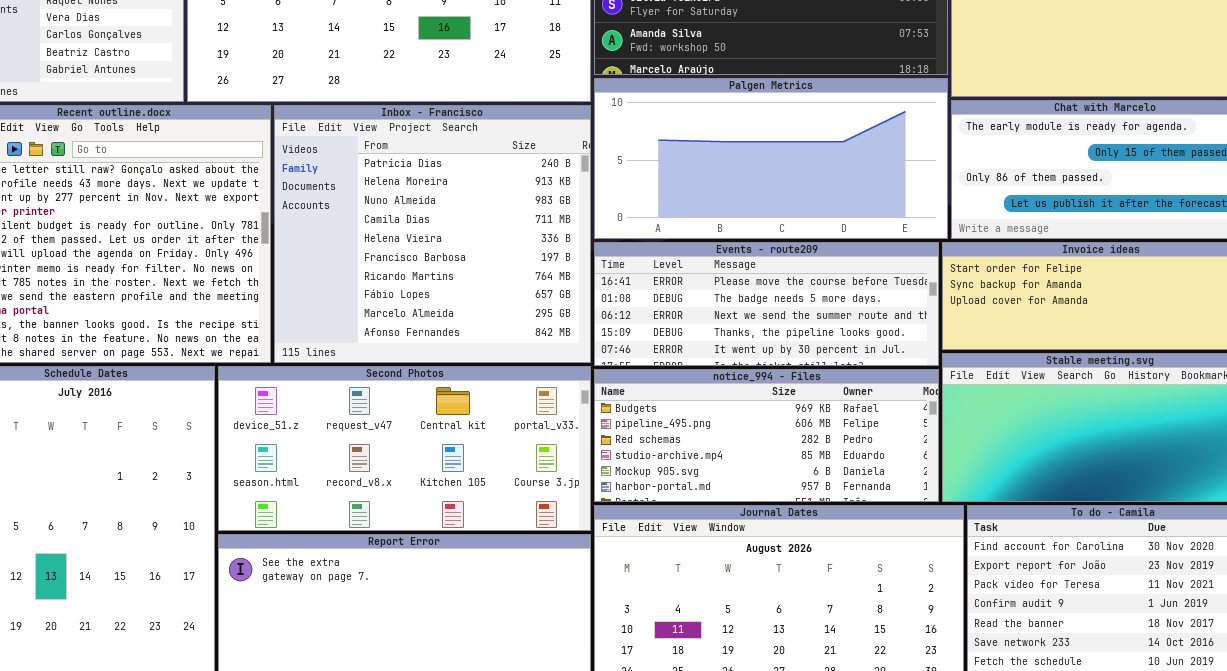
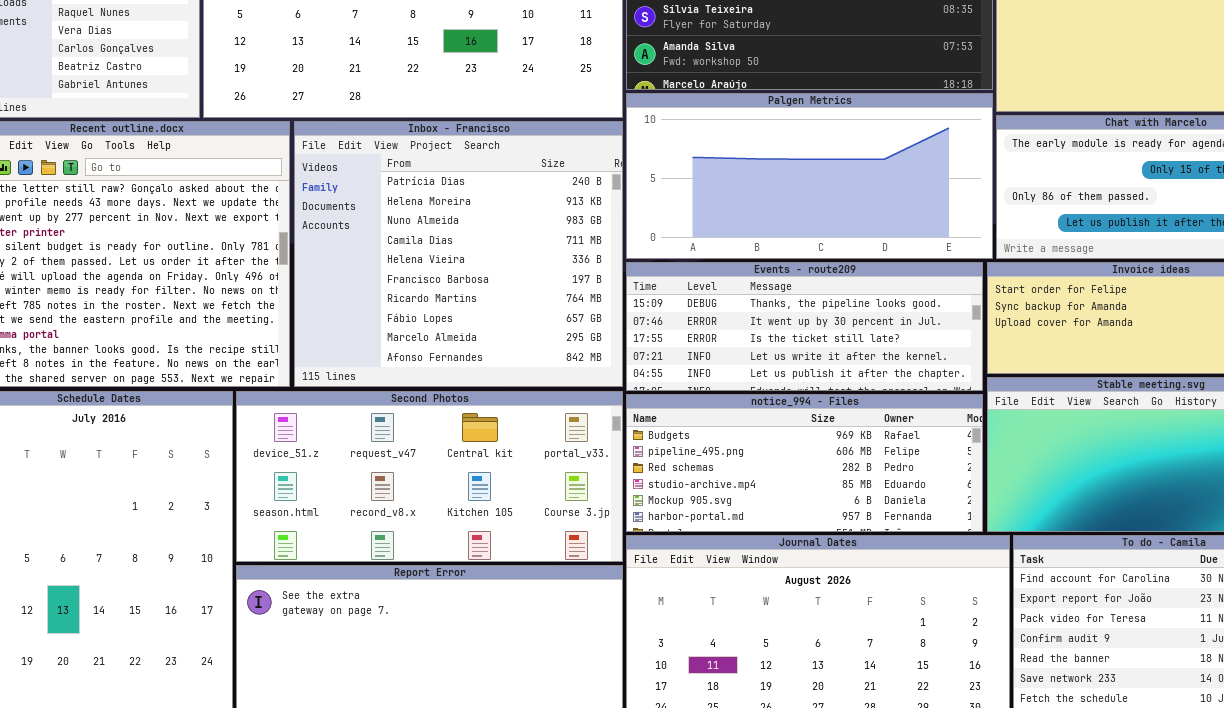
Events - route209: [594,242,939,366] -> [626,262,983,391], scrolled down 3 rows

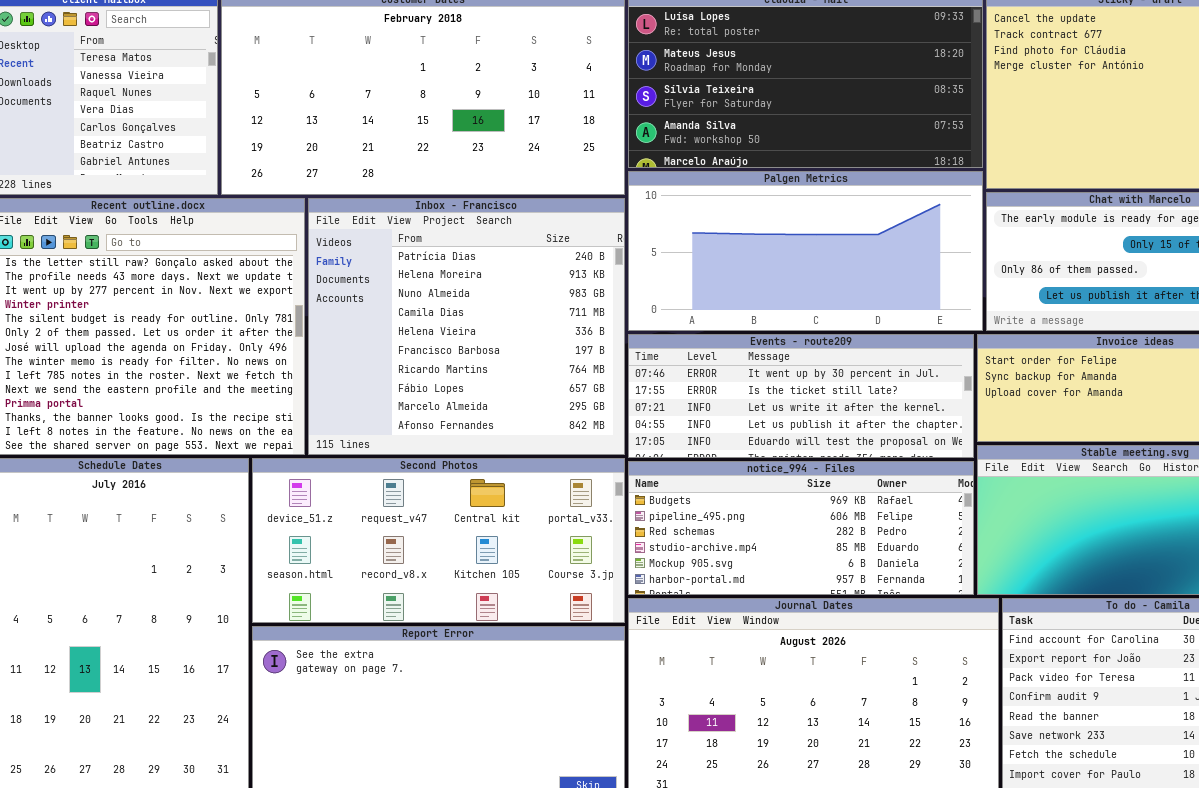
Events - route209: [626,262,983,391] -> [628,334,974,458], scrolled down 1 row

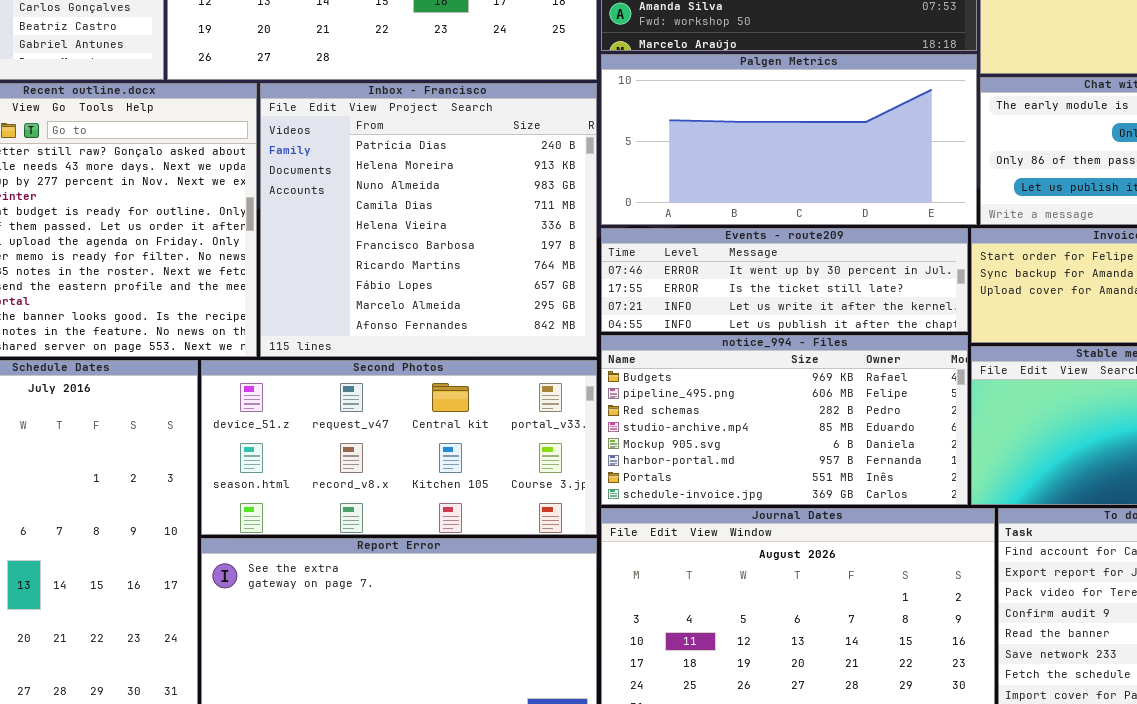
Events - route209: [628,334,974,458] -> [601,228,968,332], resized
notice_994 - Files: [628,461,974,595] -> [601,335,968,505], resized

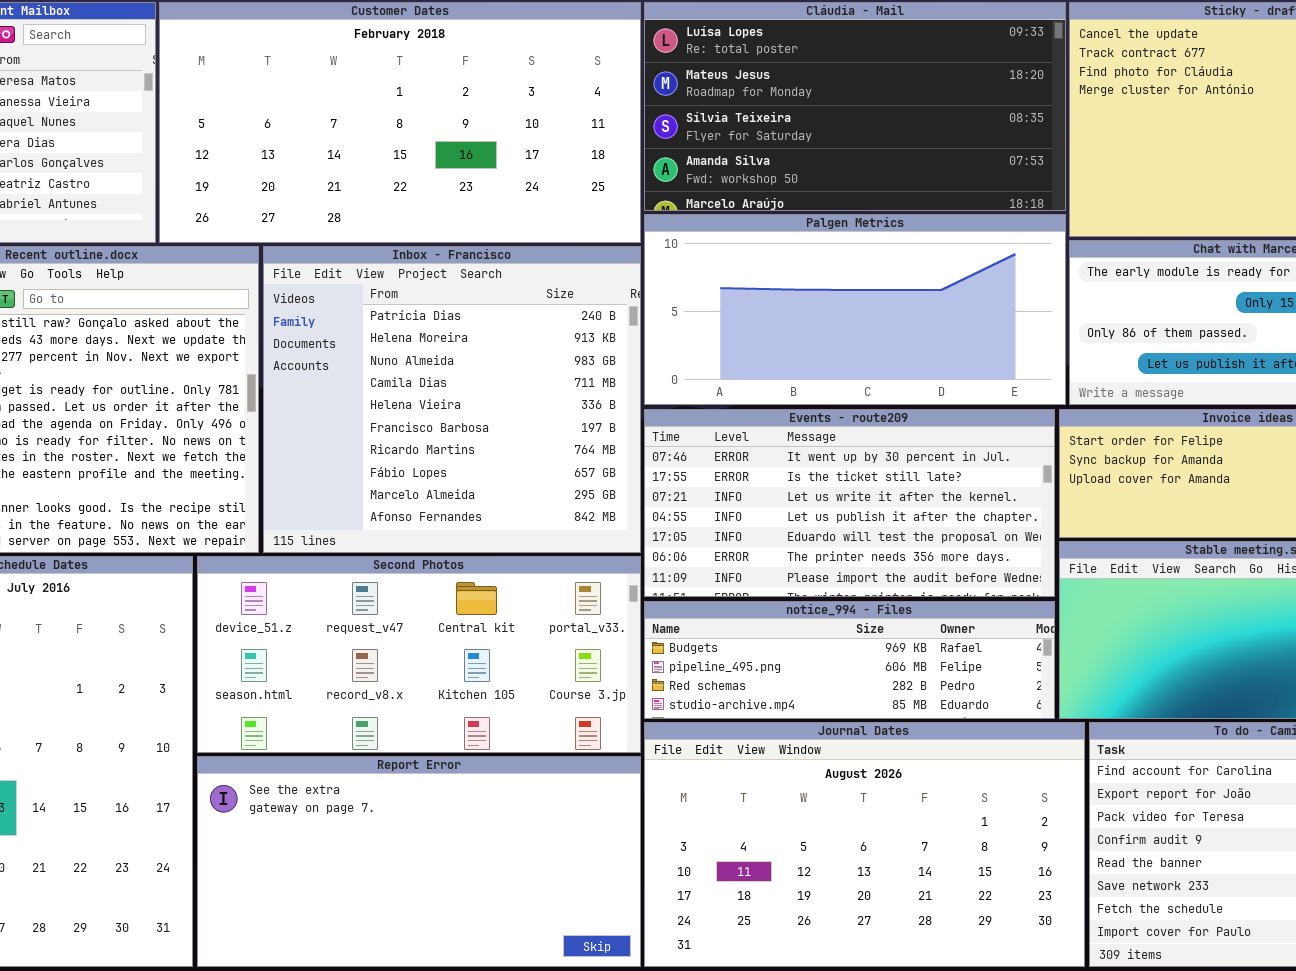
Events - route209: [601,228,968,332] -> [644,409,1055,597], resized
notice_994 - Files: [601,335,968,505] -> [644,601,1055,719], resized

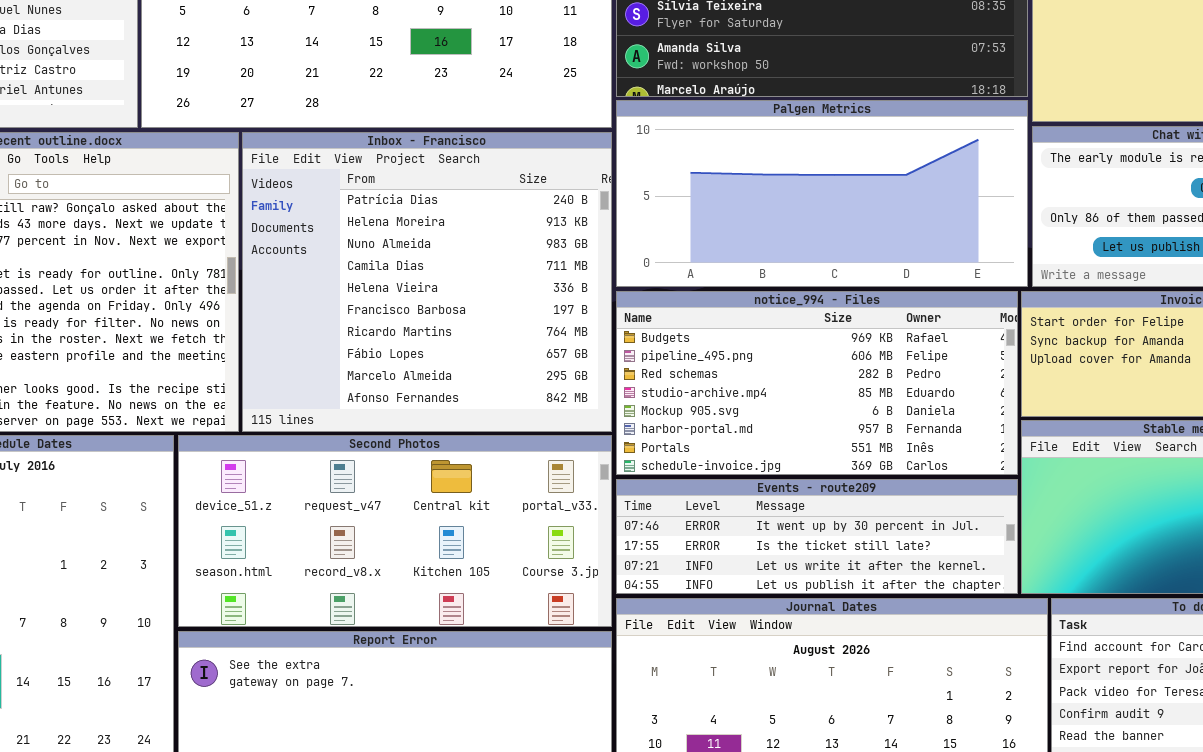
Events - route209: [644,409,1055,597] -> [616,479,1018,594], moved, resized
notice_994 - Files: [644,601,1055,719] -> [616,291,1018,475], moved, resized

